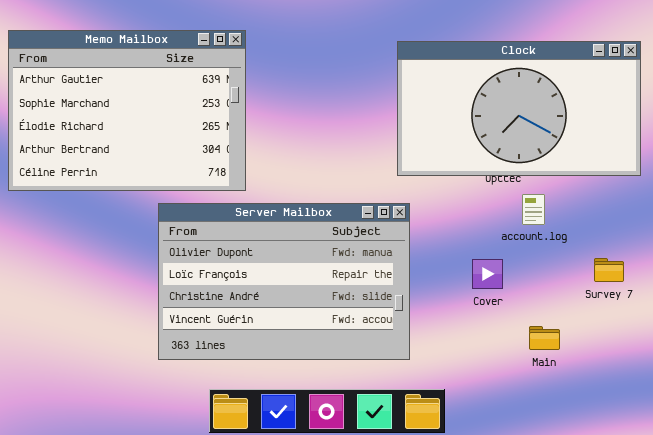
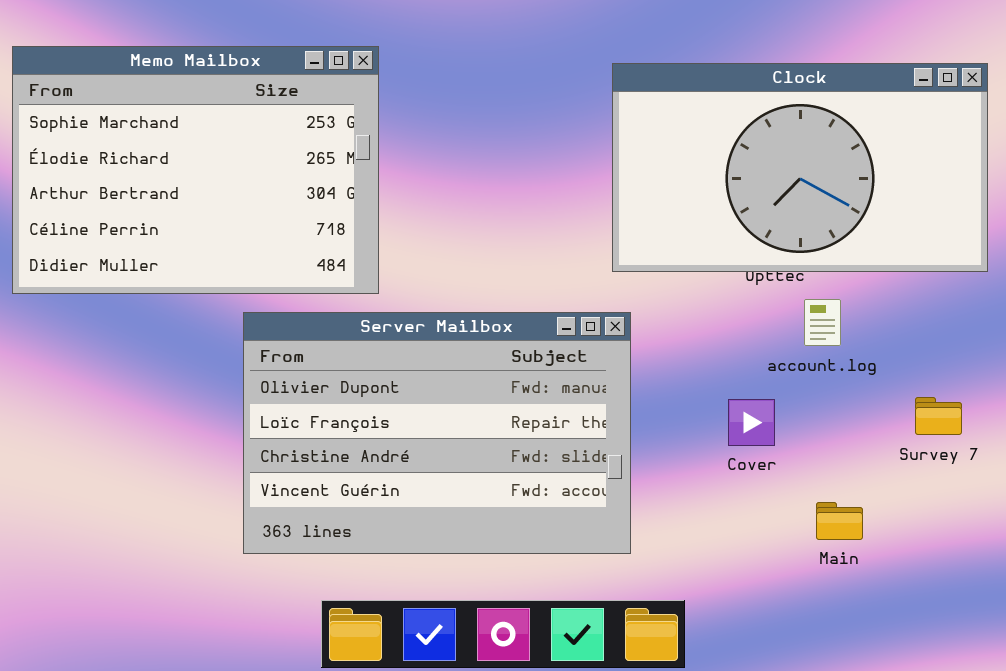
Memo Mailbox: [8,30,246,191] -> [12,46,379,294], scrolled down 1 row

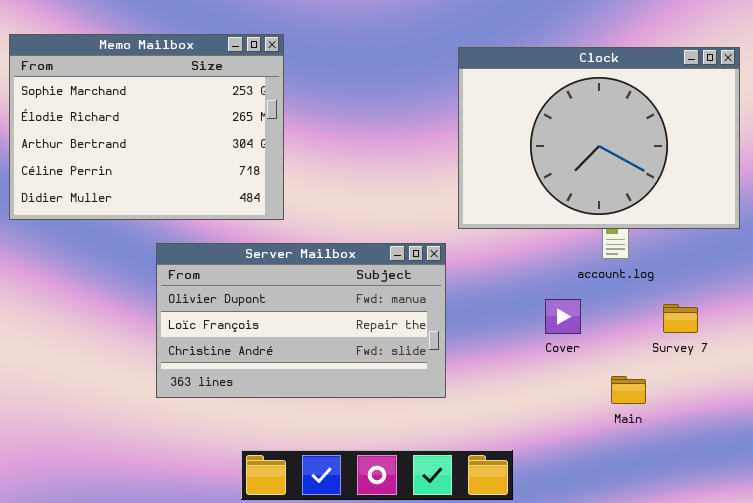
Clock: [612,63,988,272] -> [458,47,740,229], resized
Server Mailbox: [243,312,631,554] -> [156,243,446,398], moved, resized
Survey 7: [915,397,962,435] -> [663,304,698,333], moved

